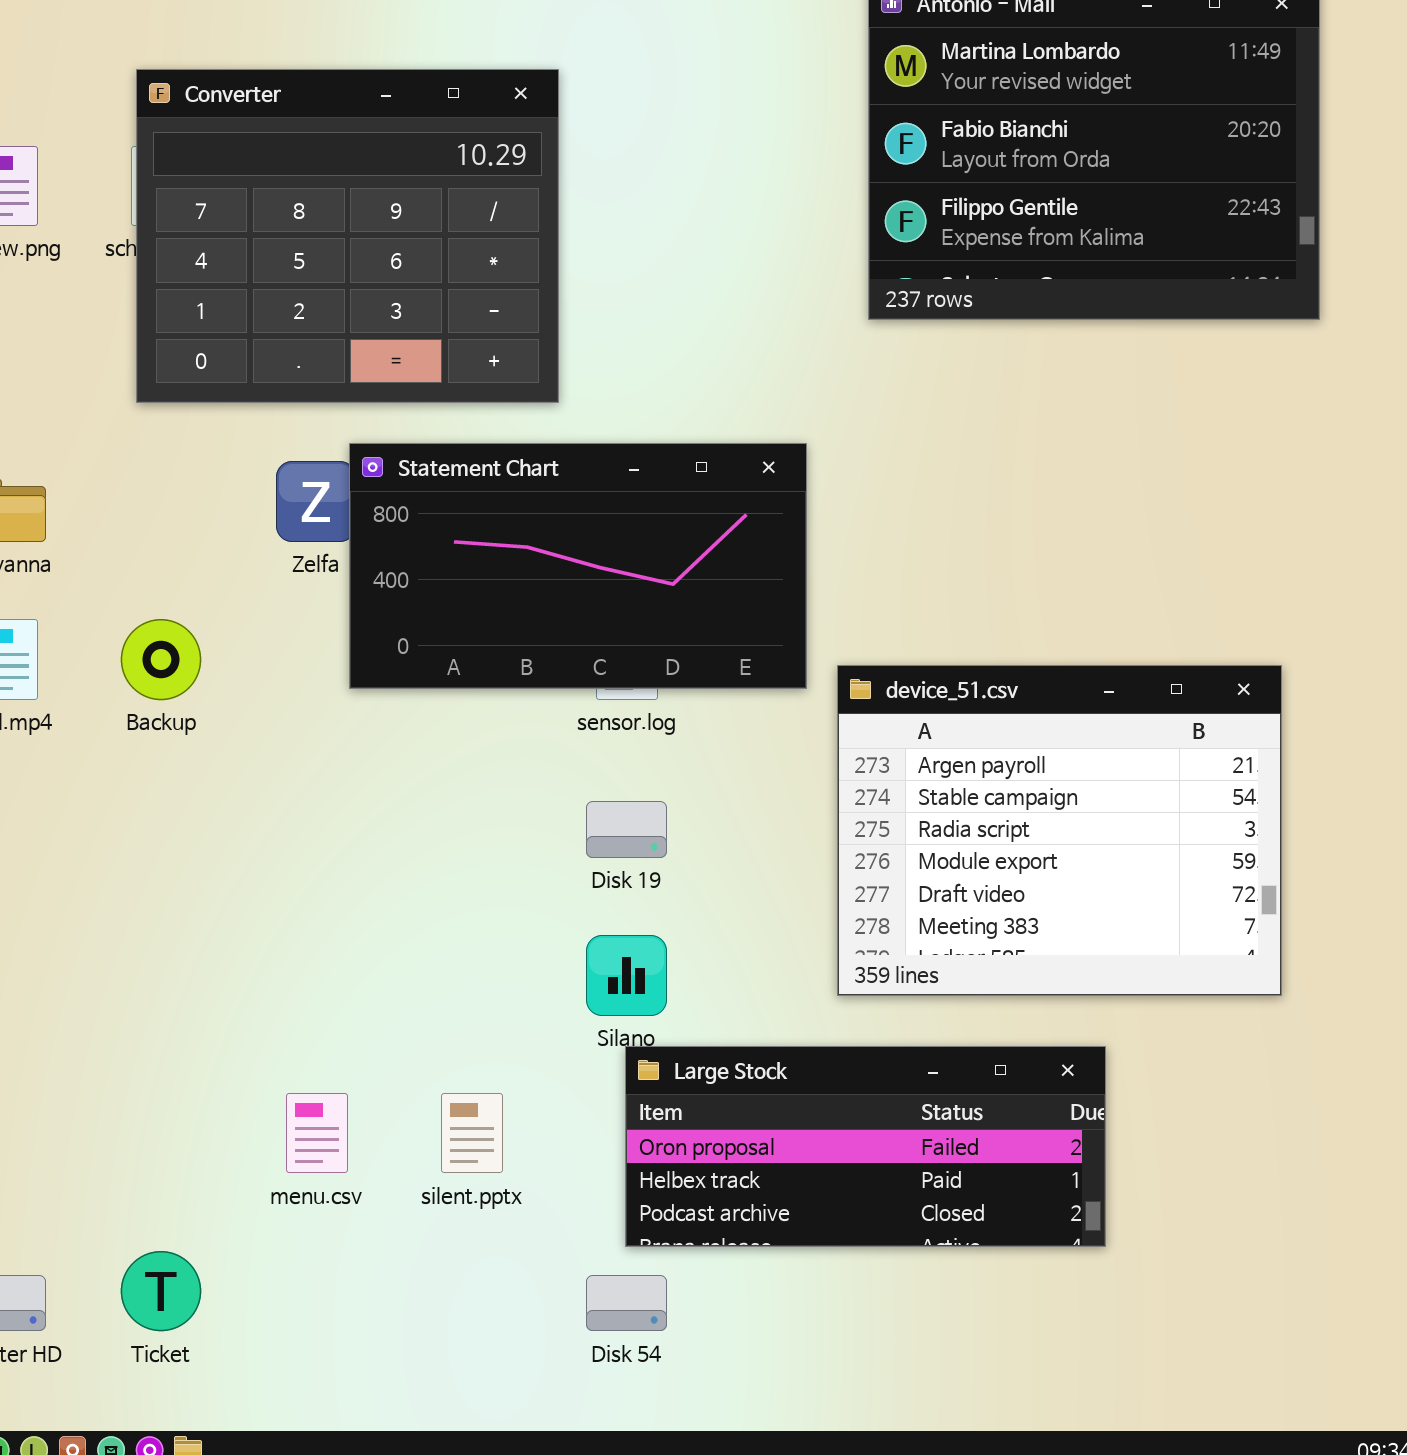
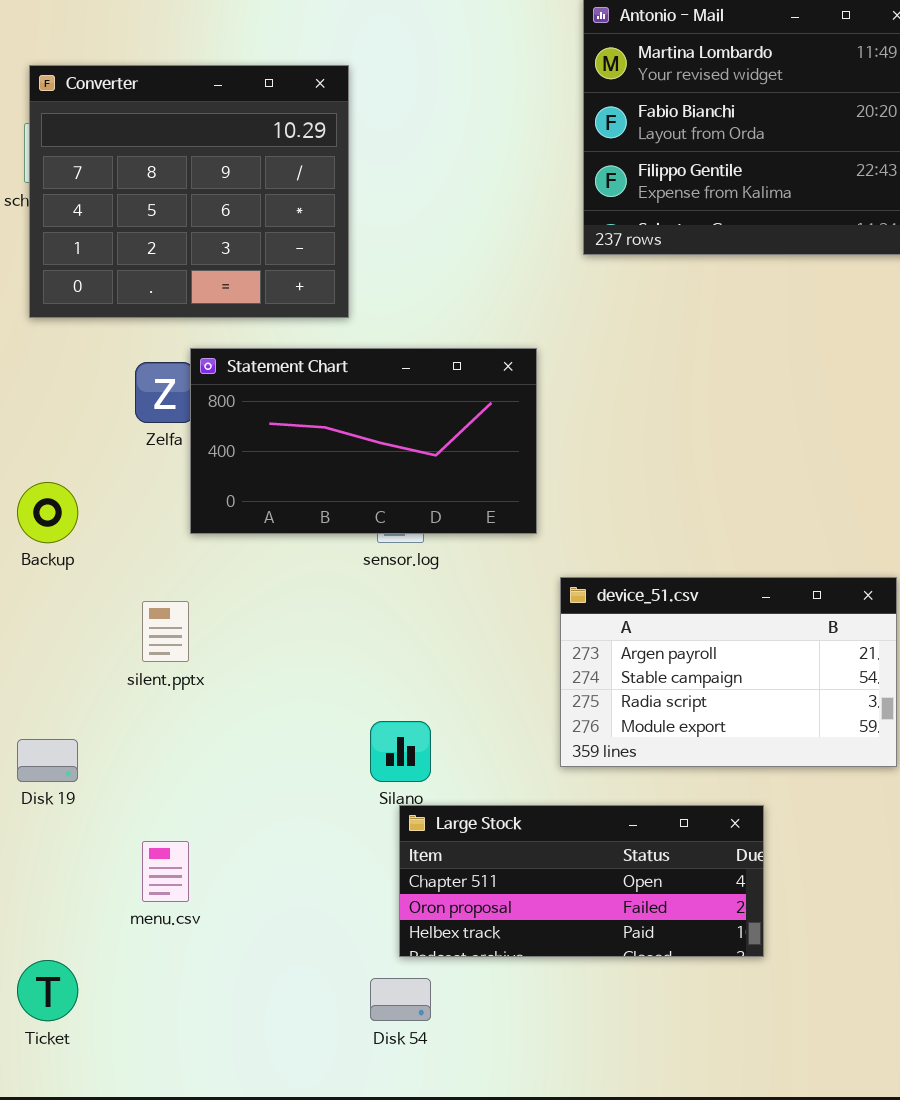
device_51.csv: [837,665,1282,996] -> [560,577,897,767], resized
Disk 19: [586,801,667,858] -> [17,739,78,782], moved
Large Stock: [625,1046,1106,1247] -> [399,805,764,957], scrolled up 1 row
silent.pptx: [441,1093,503,1173] -> [142,601,189,662], moved

